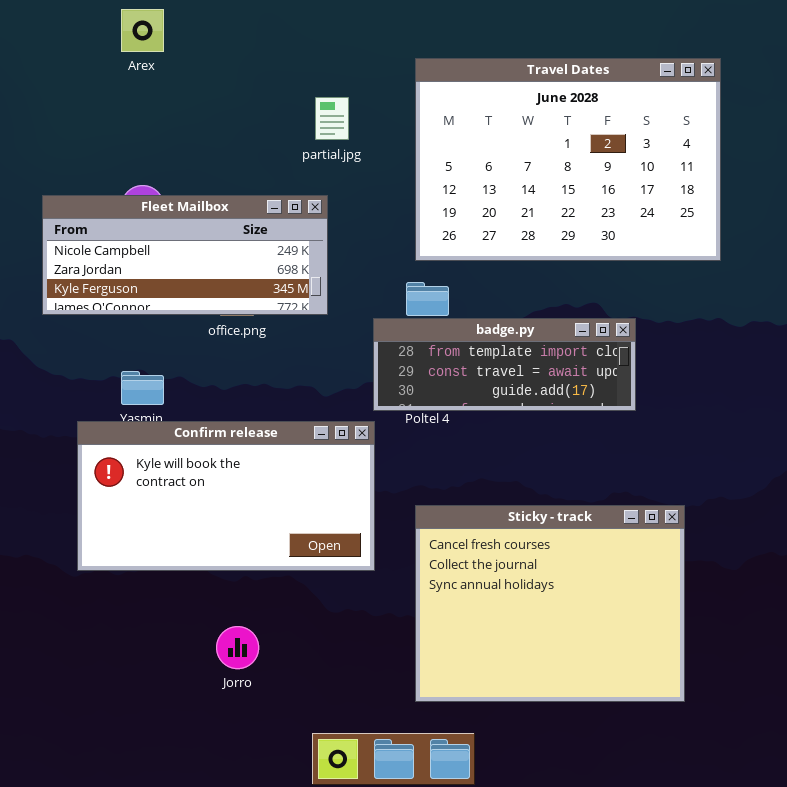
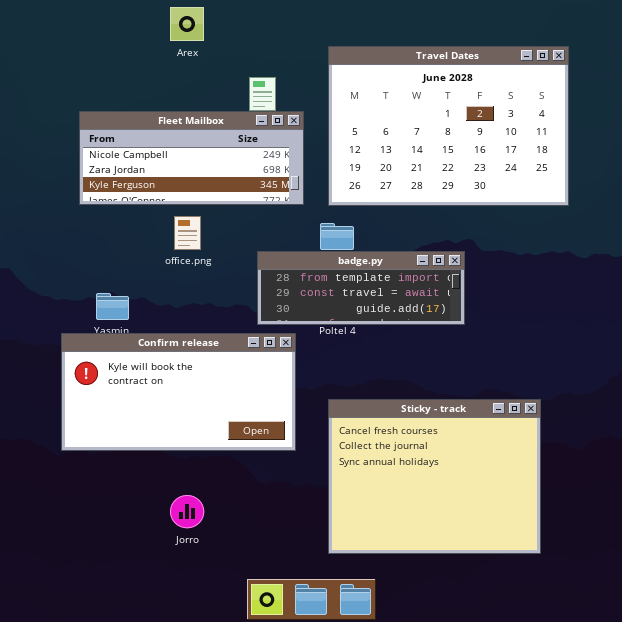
Arex: [121,9,164,52] -> [170,7,204,41], moved
Fleet Mailbox: [42,195,328,315] -> [79,111,304,205], moved
badge.py: [373,318,636,411] -> [257,251,465,325], moved

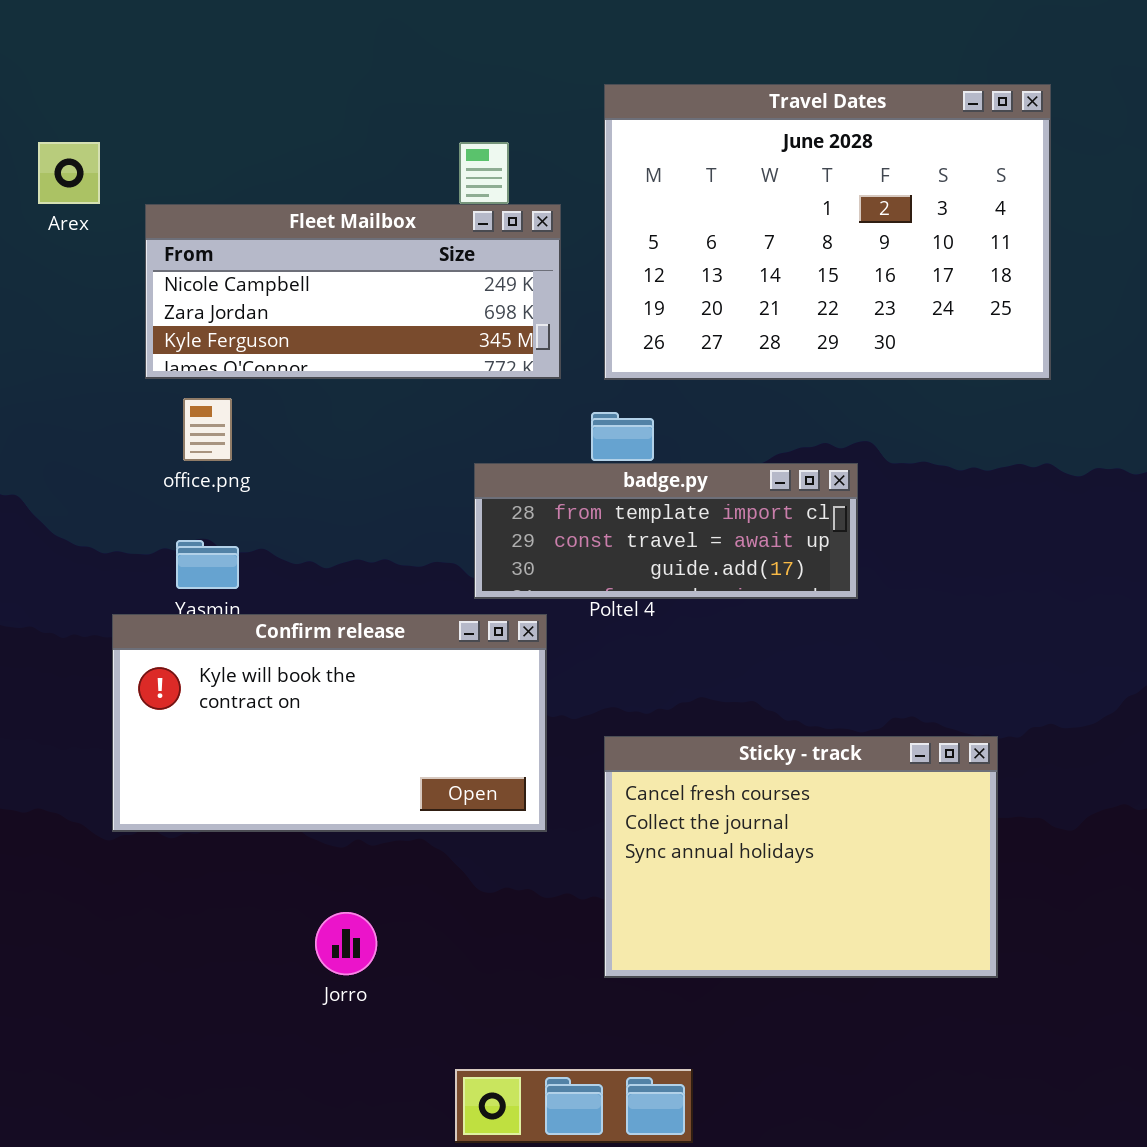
Arex: [170,7,204,41] -> [38,142,100,204], moved
office.png: [174,216,201,250] -> [183,398,232,461], moved
Sticky - track: [328,399,541,554] -> [604,736,998,978], resized

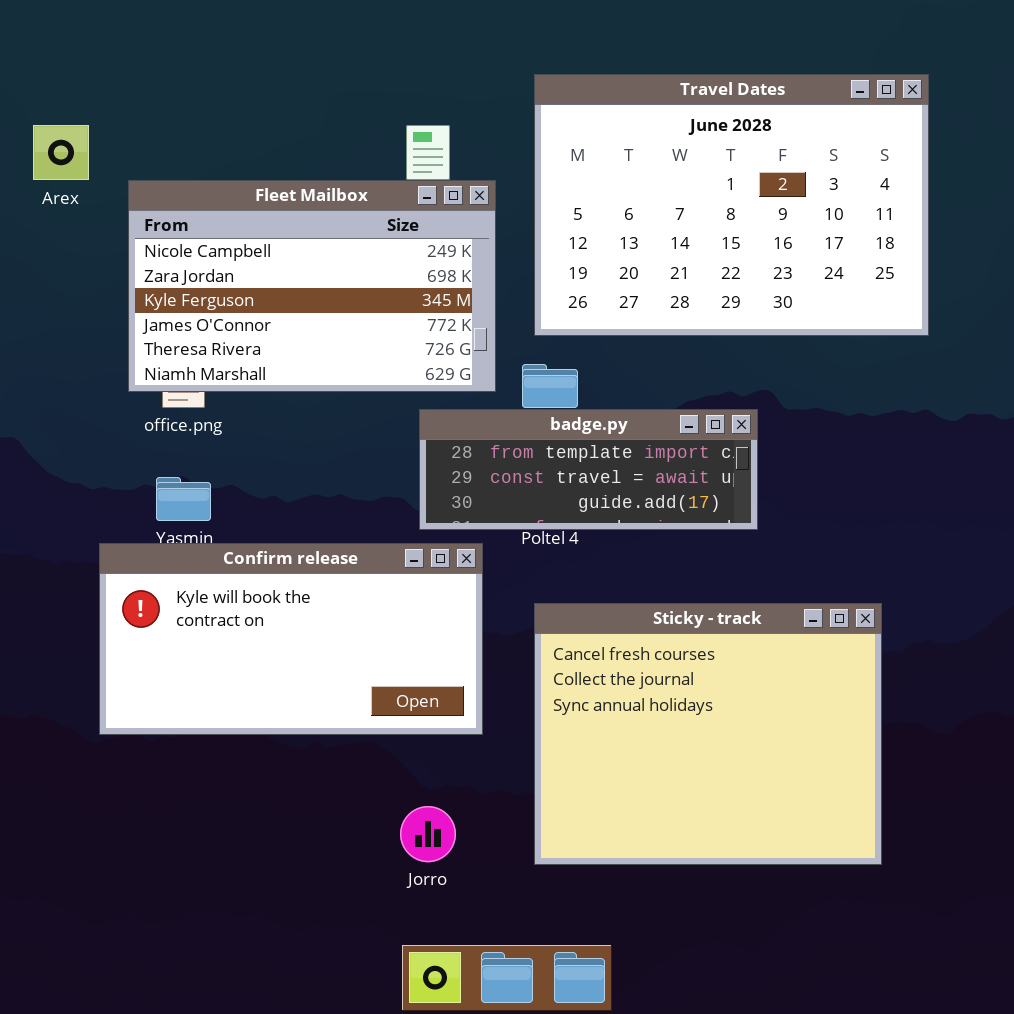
Fleet Mailbox: [145,204,561,379] -> [128,180,496,392], resized
Sticky - track: [604,736,998,978] -> [534,603,882,865], resized
Jorro: [315,912,377,975] -> [400,806,456,862], moved

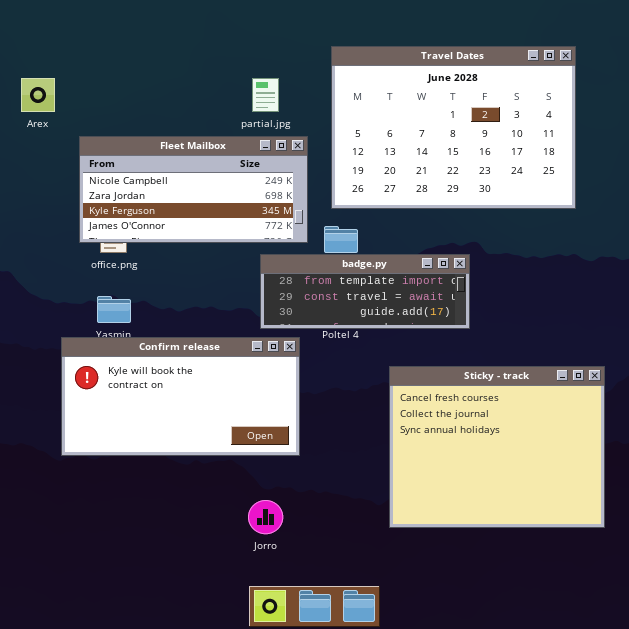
Fleet Mailbox: [128,180,496,392] -> [79,136,308,243], resized
Sticky - track: [534,603,882,865] -> [389,366,605,528], moved

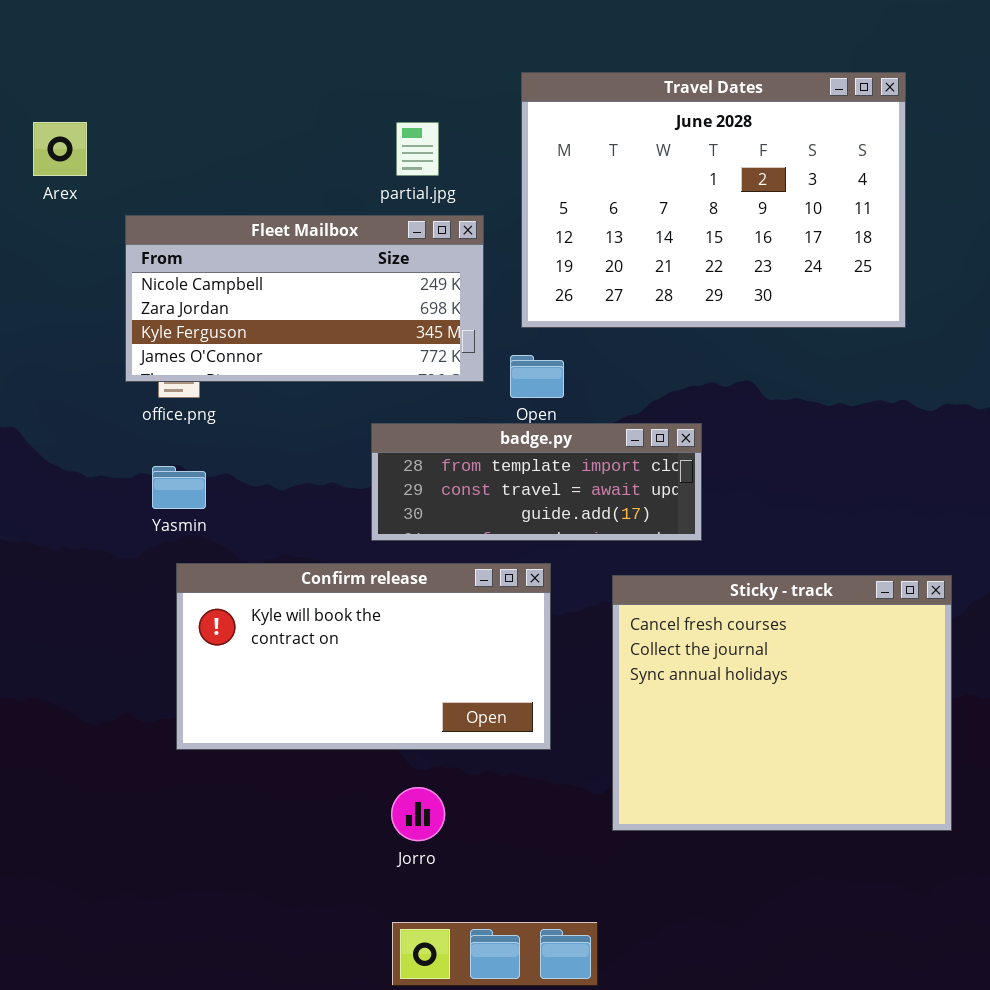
badge.py: [260,254,470,329] -> [371,423,702,541], moved
Confirm release: [61,337,300,456] -> [176,563,551,750], moved

